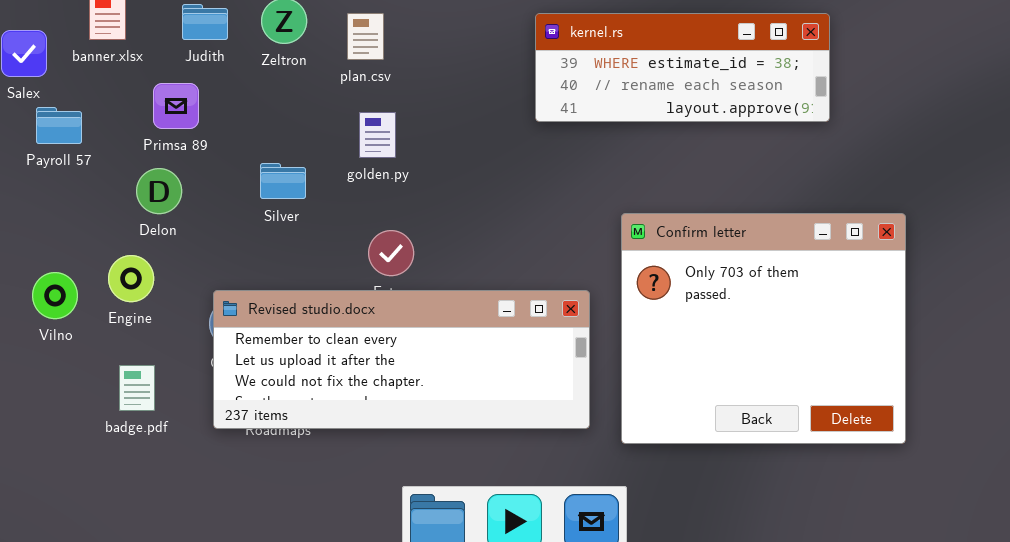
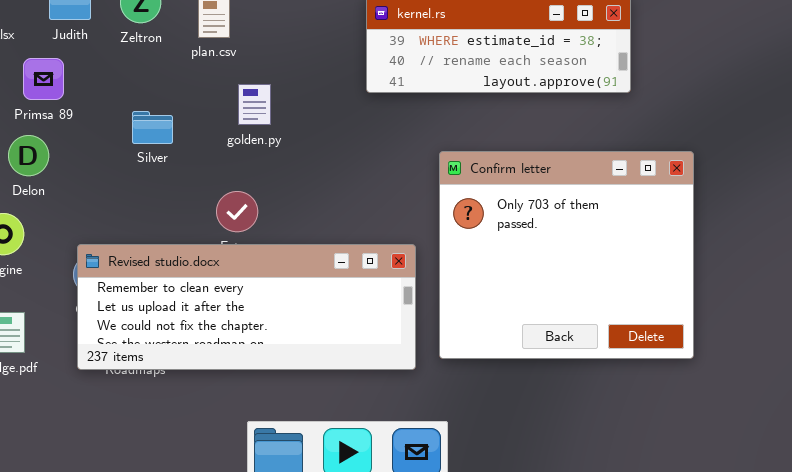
golden.py: [359,112,396,158] -> [238,84,271,125], moved
Silver: [260,163,306,199] -> [132,111,173,144], moved
Confirm letter: [621,213,906,444] -> [439,151,694,359], moved

